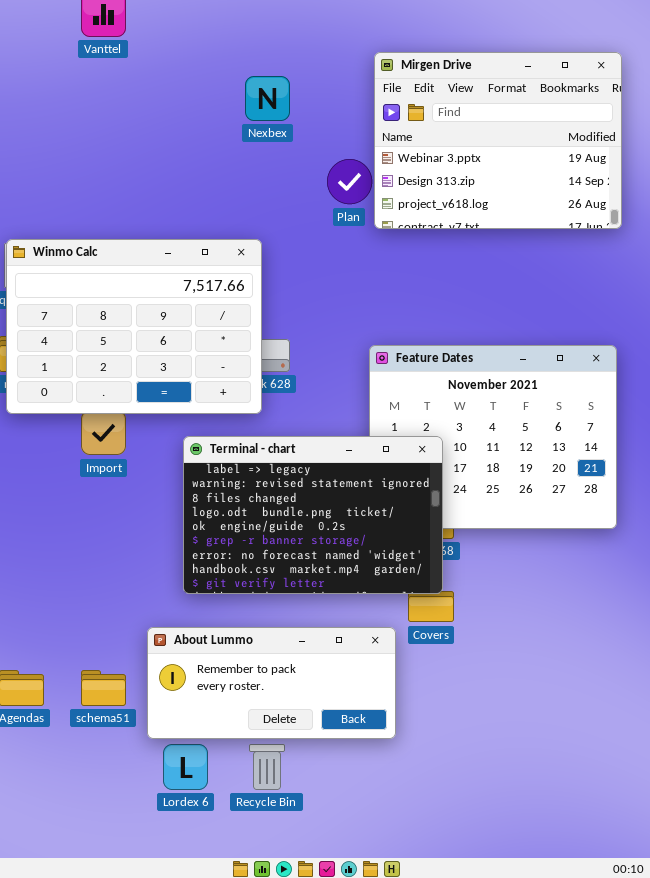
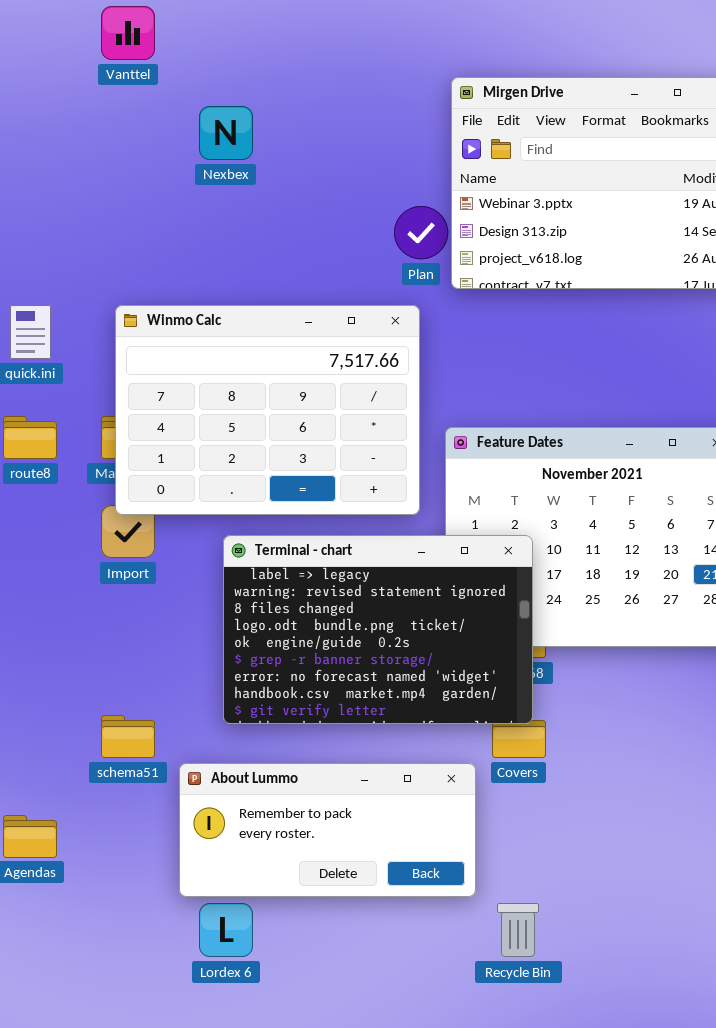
Nexbex: [245,76,290,121] -> [199,106,253,160], moved
Winmo Calc: [6,239,262,414] -> [115,305,420,515], moved
schema51: [81,670,126,706] -> [101,715,155,758], moved
Recycle Bin: [249,744,285,790] -> [497,903,539,957], moved

